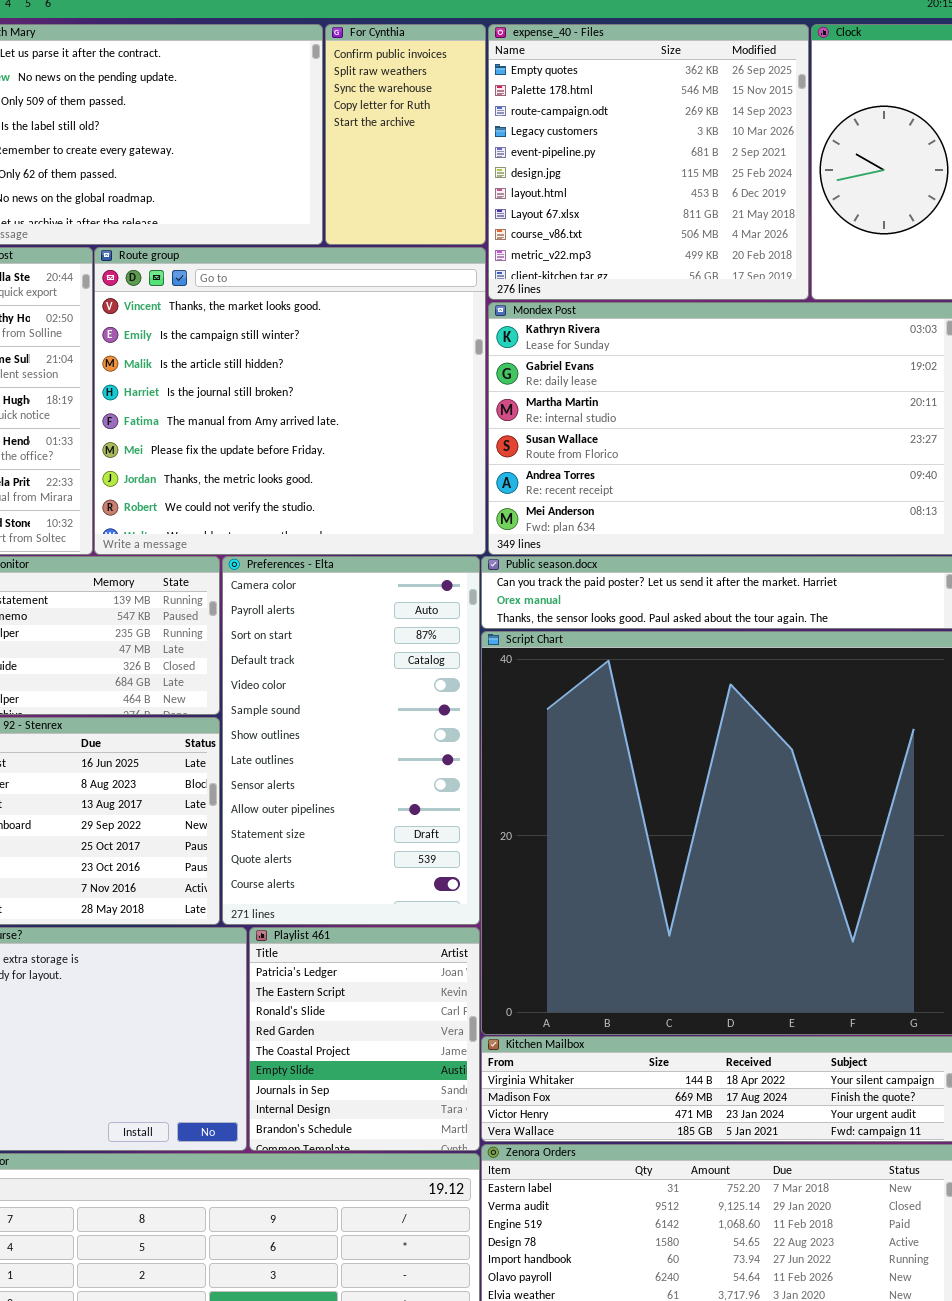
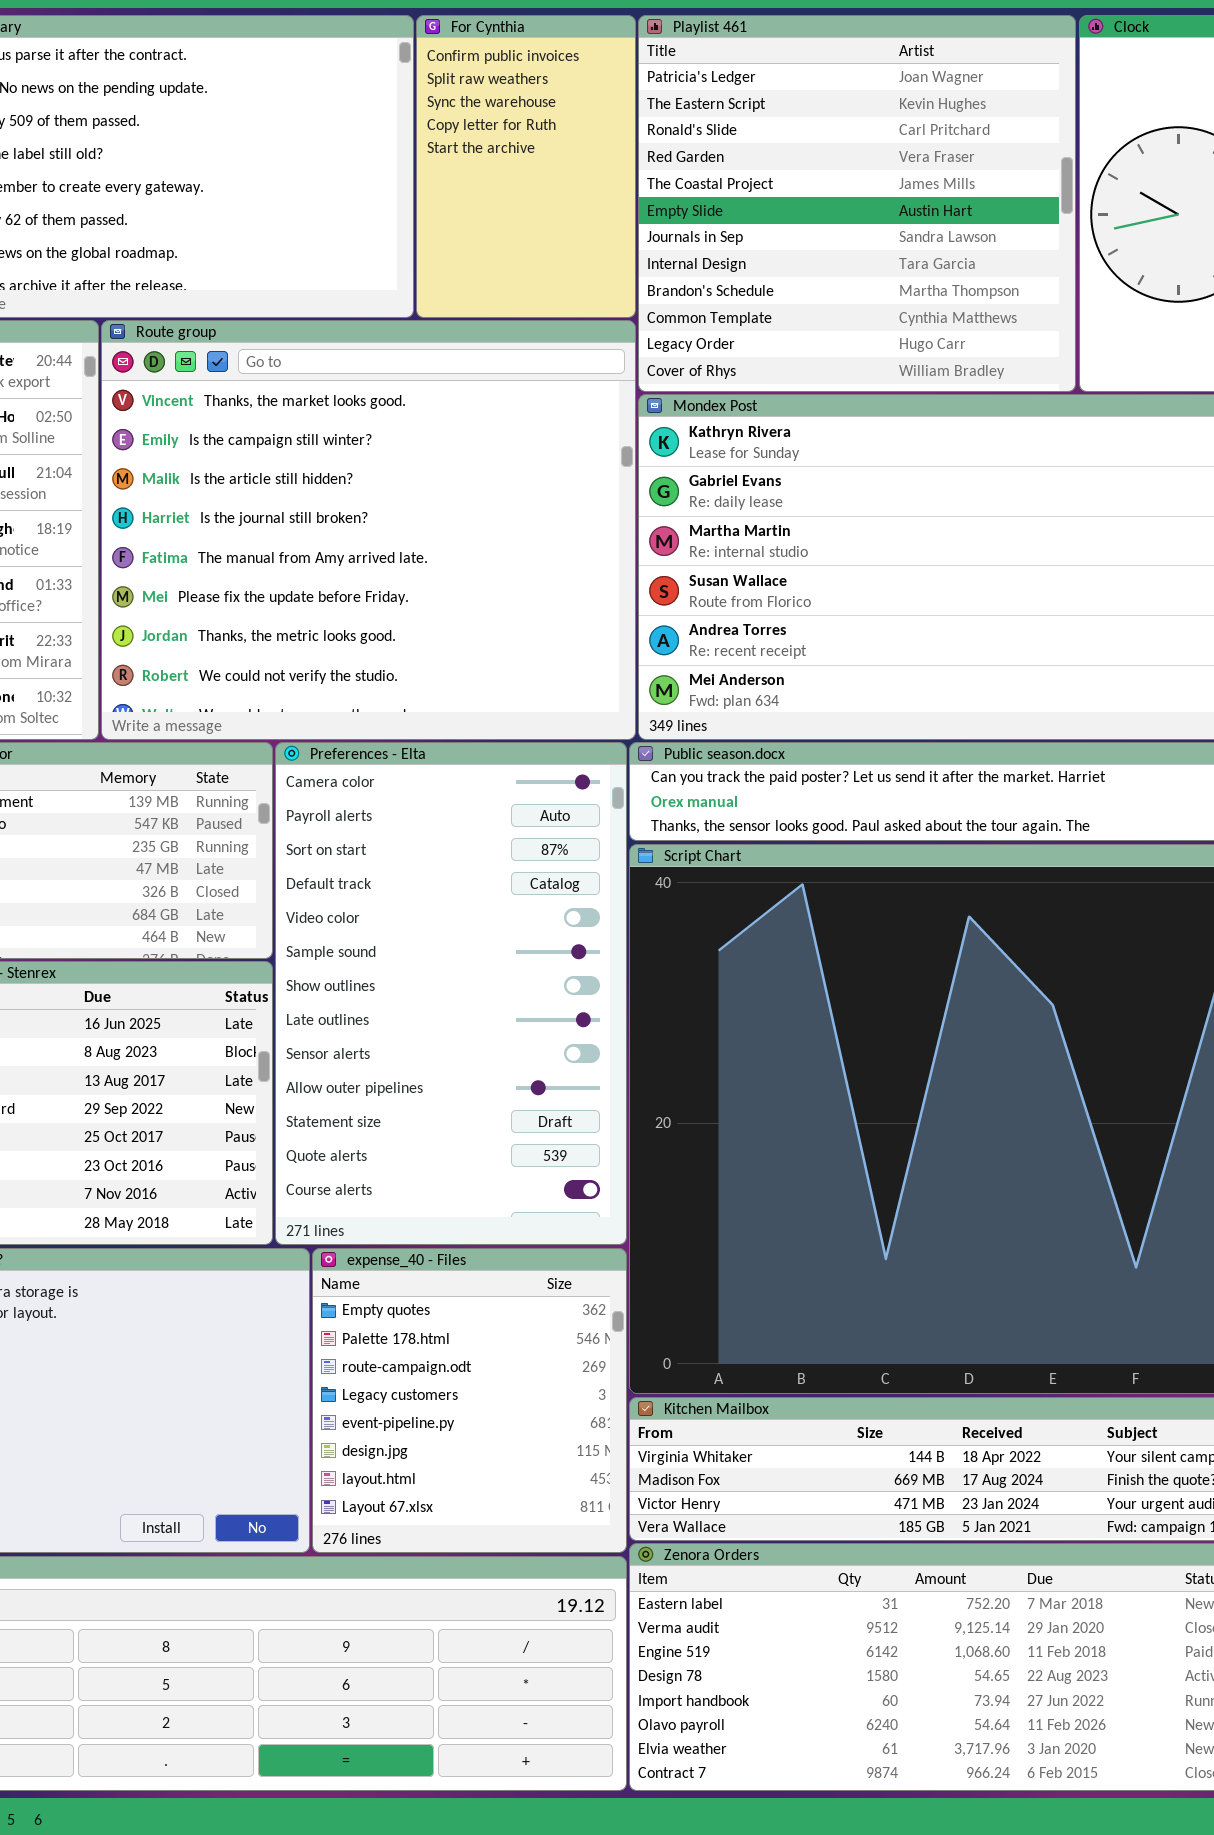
expense_40 - Files: [488,24,809,300] -> [312,1248,627,1553], moved, resized
Playlist 461: [249,927,480,1151] -> [638,15,1076,392], moved, resized

